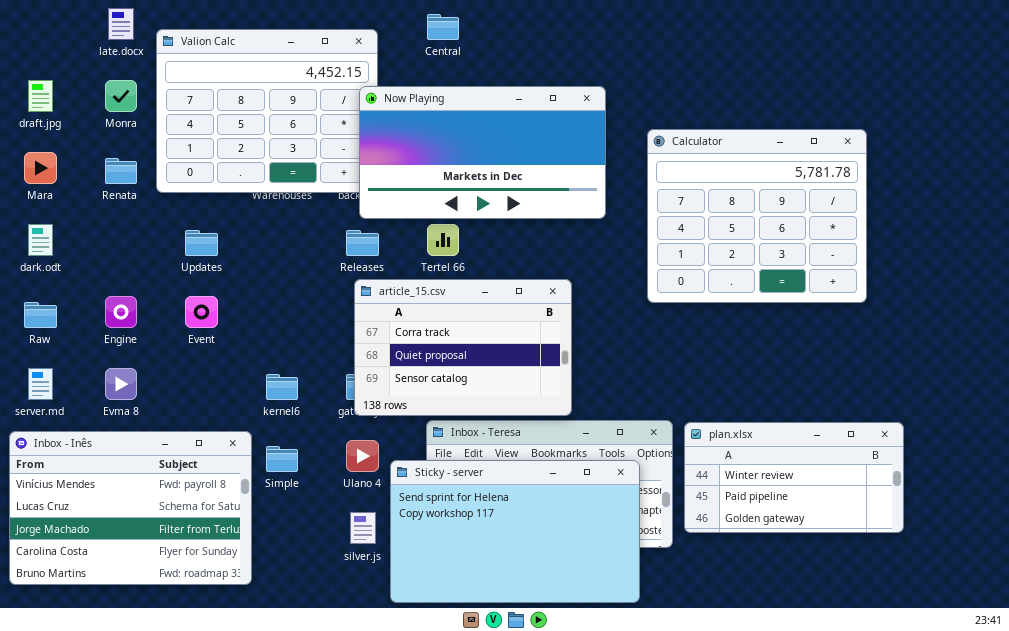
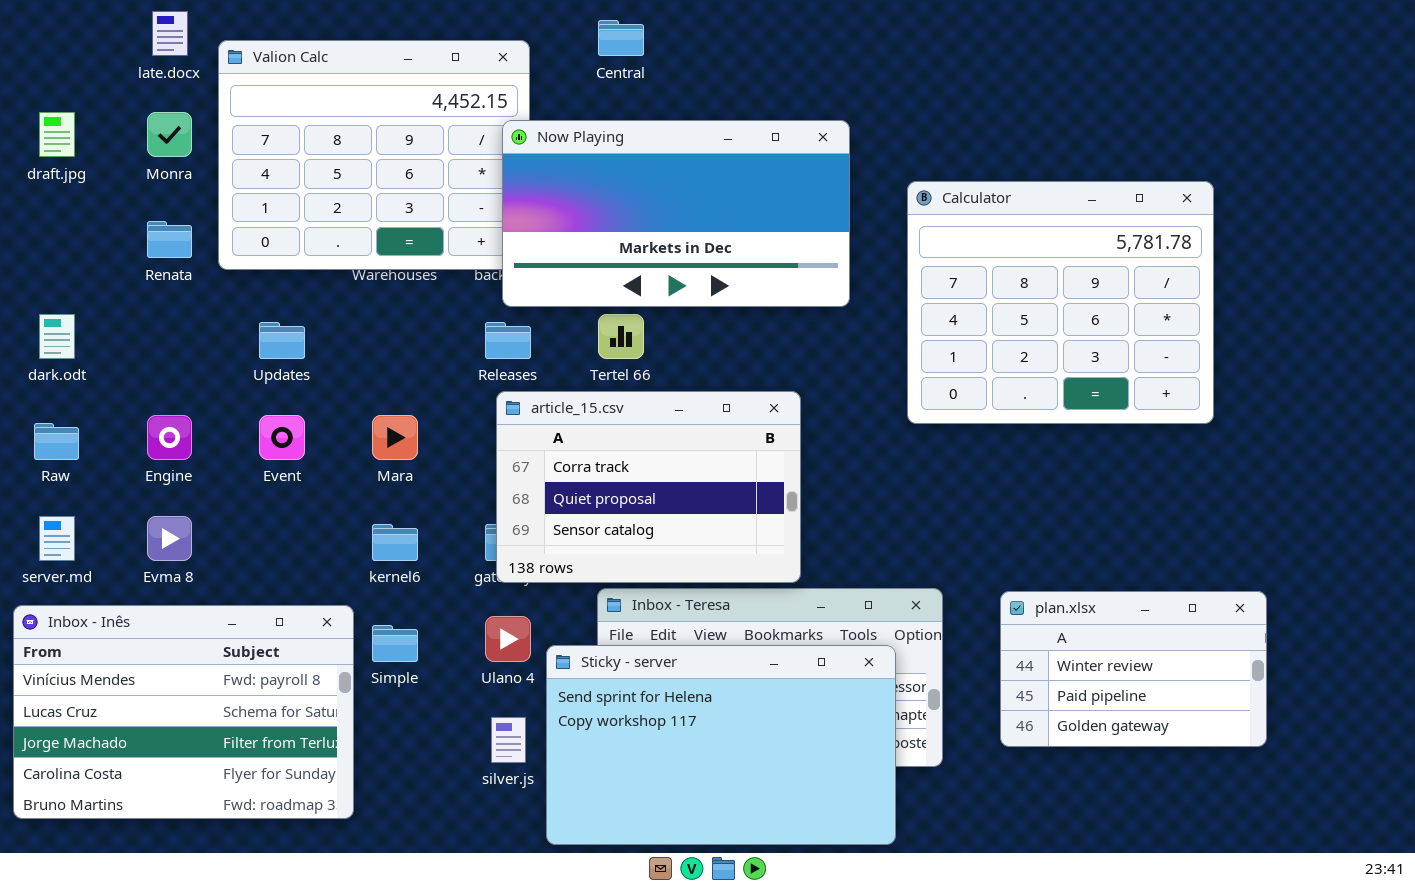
Mara: [24,152,57,184] -> [372,415,418,460], moved
plan.xlsx: [684,422,904,533] -> [1000,591,1267,747], resized

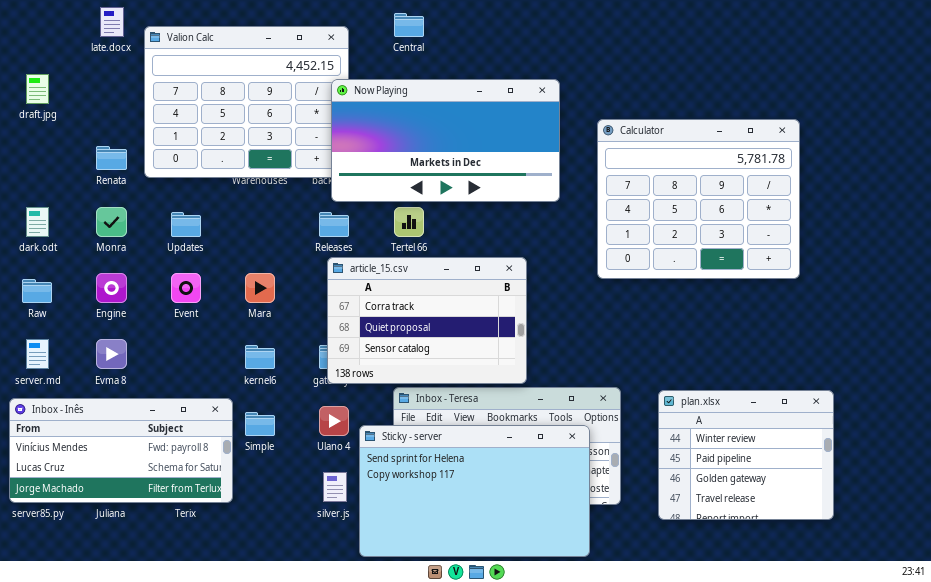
Monra: [147,112,192,157] -> [96,207,127,237], moved
plan.xlsx: [1000,591,1267,747] -> [658,390,834,520], resized
Inbox - Inês: [13,605,354,819] -> [9,398,233,503], resized

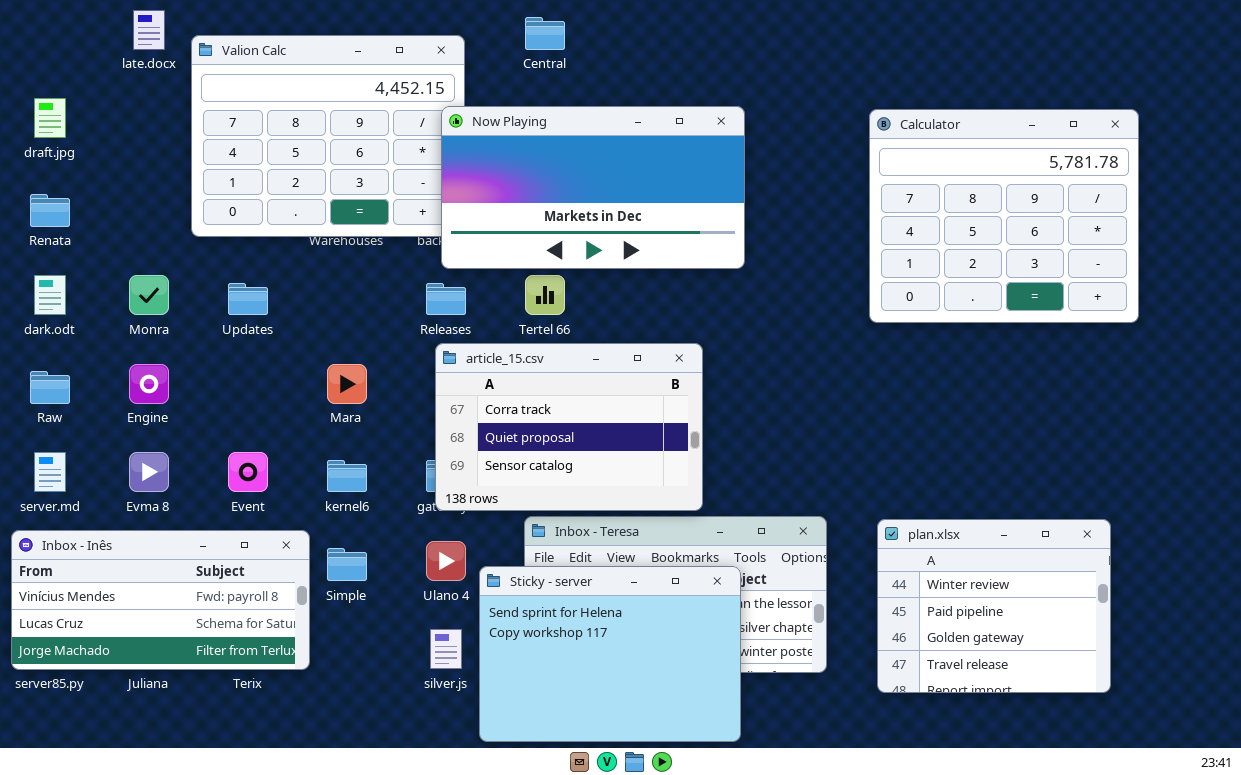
Calculator: [597,119,800,279] -> [869,109,1139,323], moved
Renata: [96,146,127,170] -> [30,194,70,227], moved
Event: [171,273,201,303] -> [228,452,268,492], moved
Sticky - server: [359,425,590,557] -> [479,566,741,742], resized

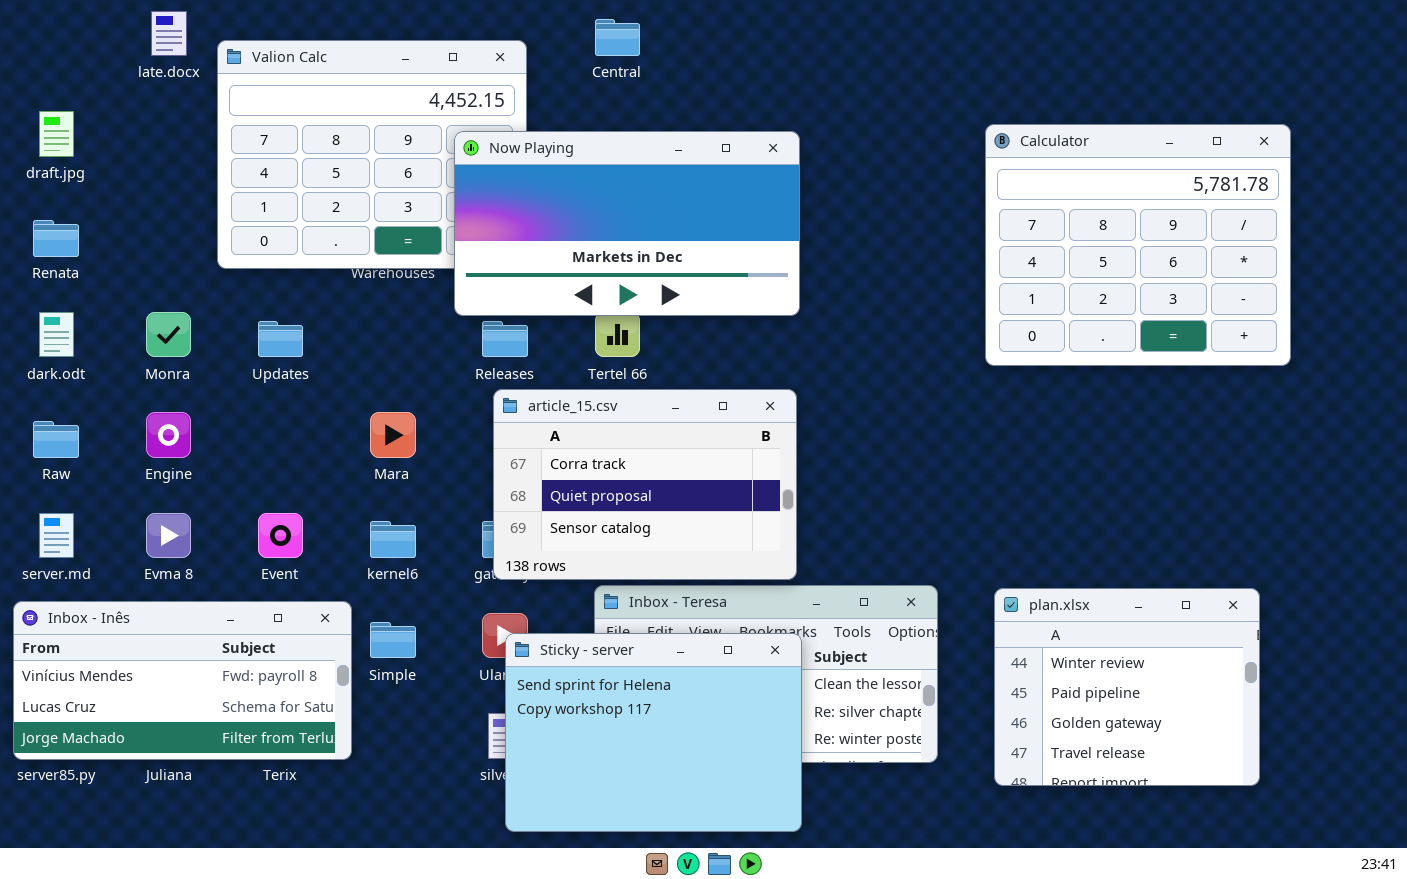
Now Playing: [441,106,745,269] -> [454,131,800,316], moved
Sticky - server: [479,566,741,742] -> [505,633,802,832], moved

